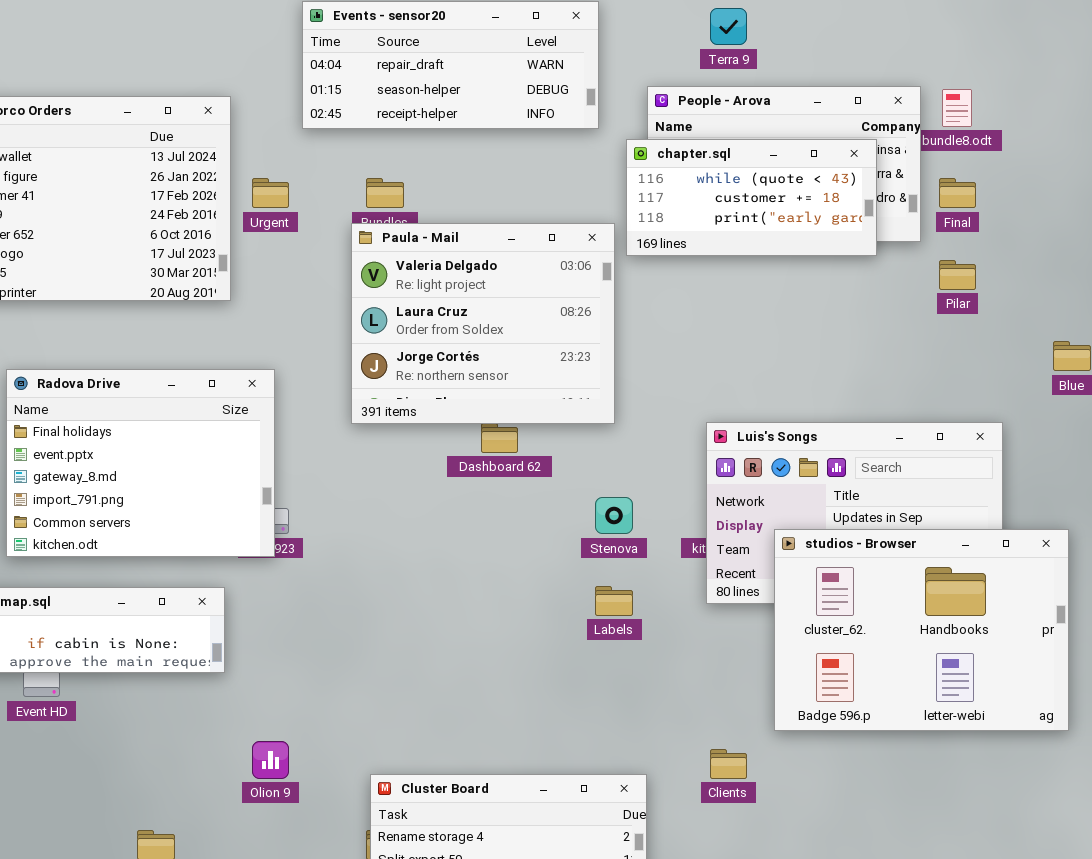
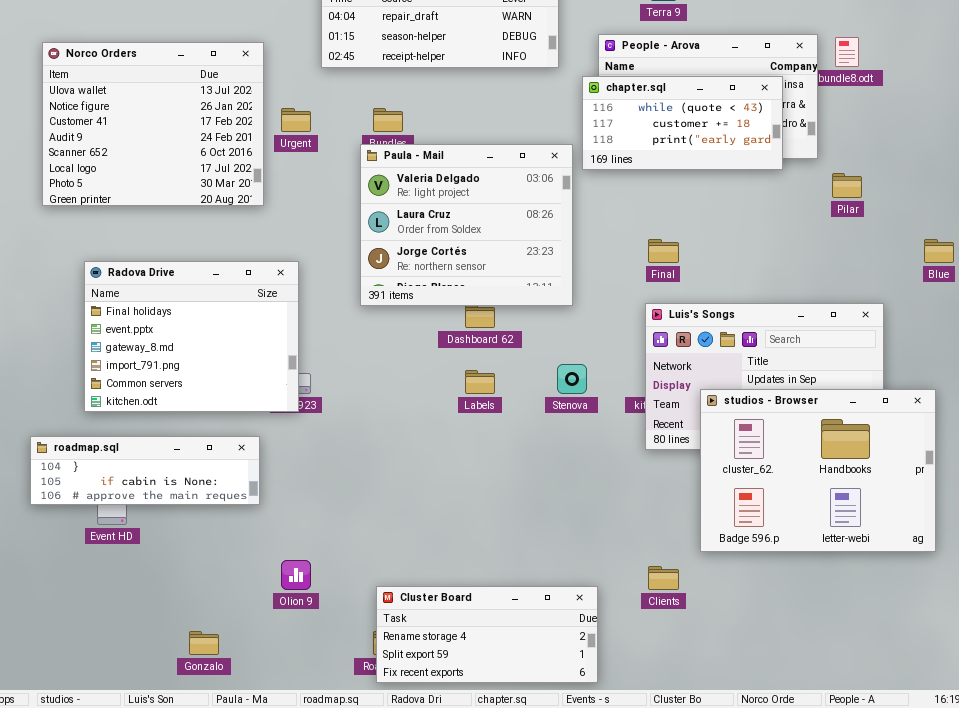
Final: [939,178,976,208] -> [648,239,679,263], moved
Labels: [595,586,633,616] -> [465,370,495,394], moved

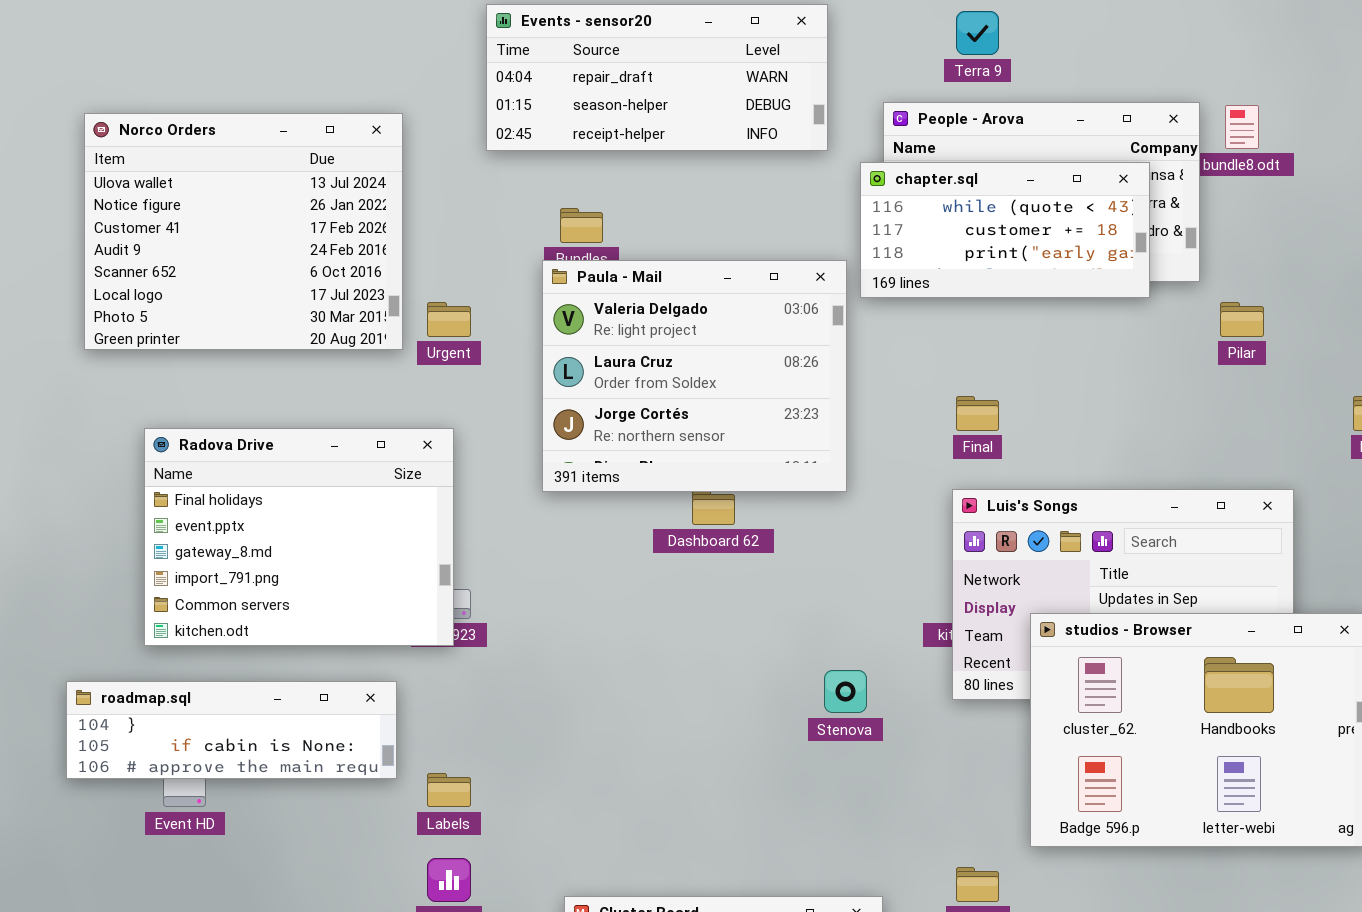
Urgent: [281,108,311,132] -> [427,302,471,337], moved
Stenova: [557,364,587,394] -> [824,670,867,713], moved
Labels: [465,370,495,394] -> [427,773,471,807], moved

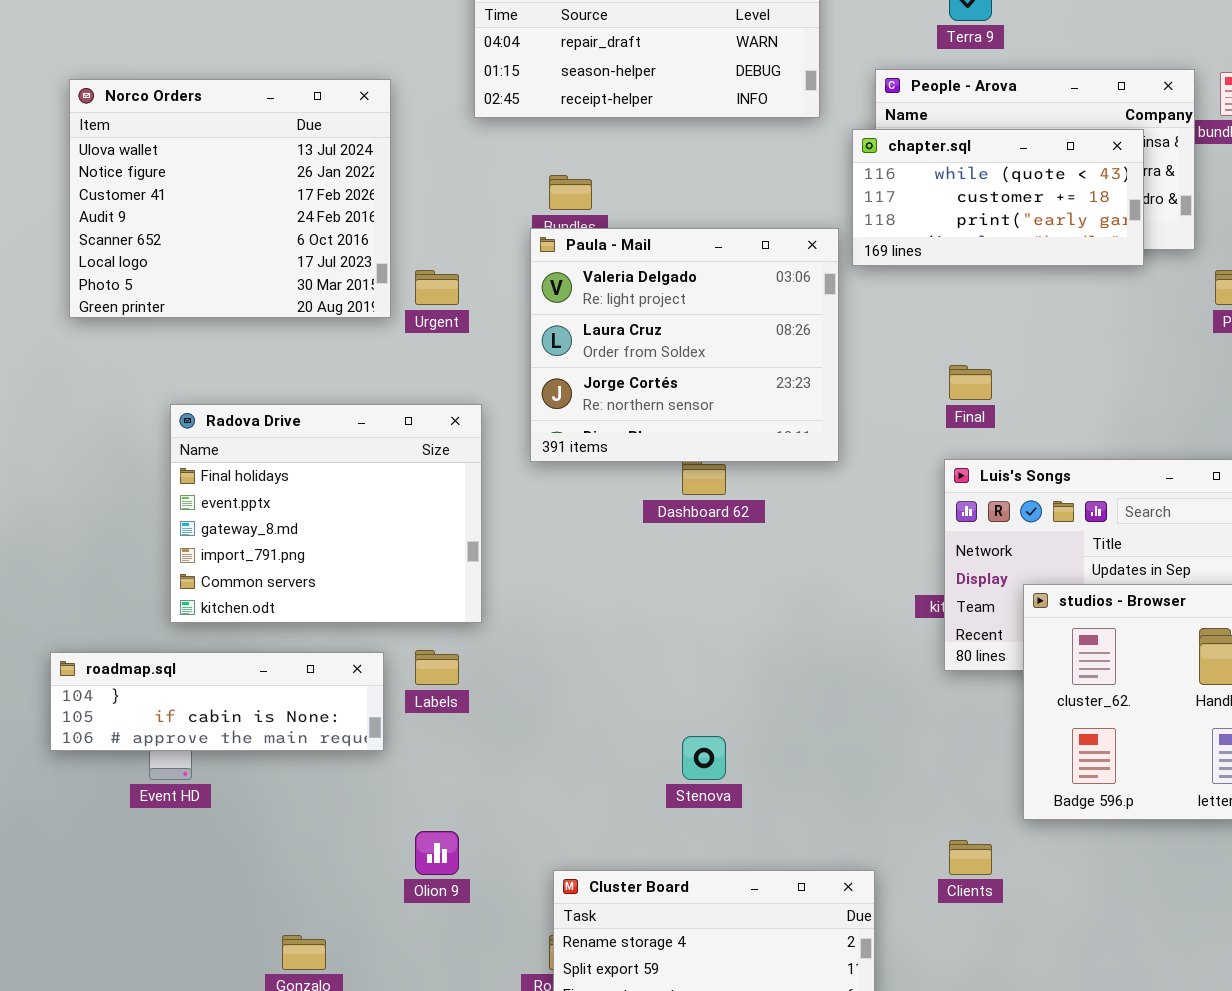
Radova Drive: [144,428,454,646] -> [170,404,482,623], moved
Stenova: [824,670,867,713] -> [682,736,726,780], moved
Labels: [427,773,471,807] -> [415,650,459,685], moved

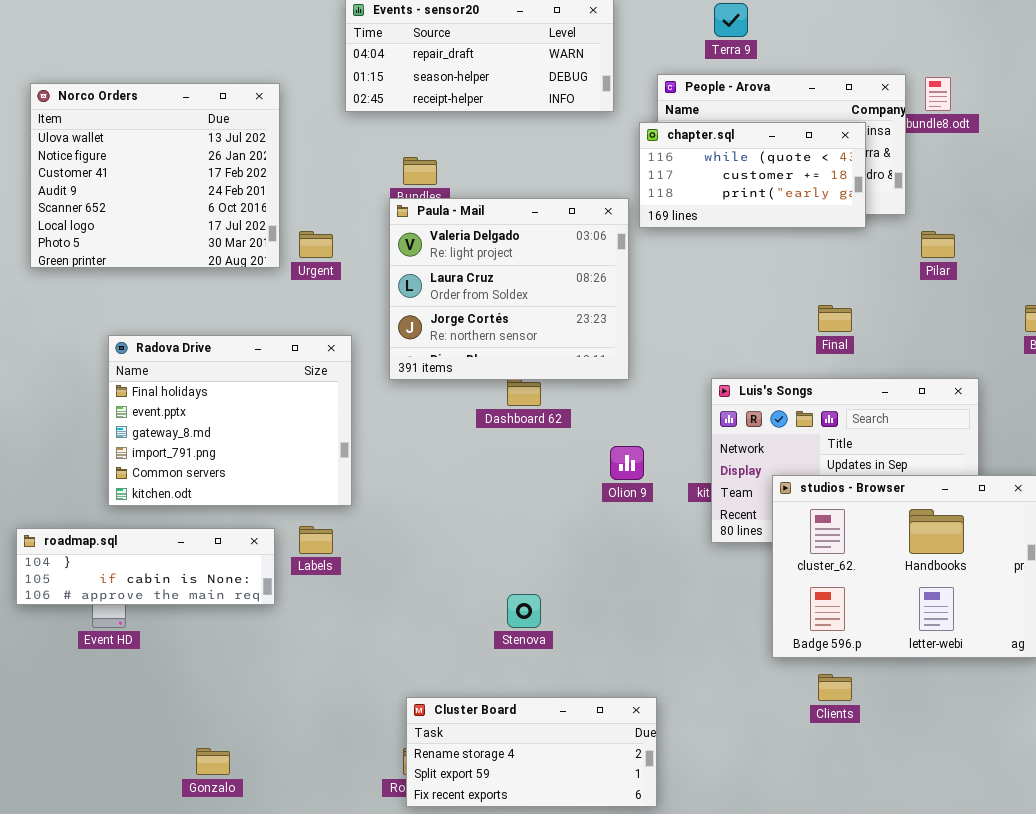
Final: [949,365,992,400] -> [818,305,852,332], moved
Olion 9: [415,831,459,875] -> [610,446,644,480], moved
Clients: [949,840,992,875] -> [818,674,852,701], moved

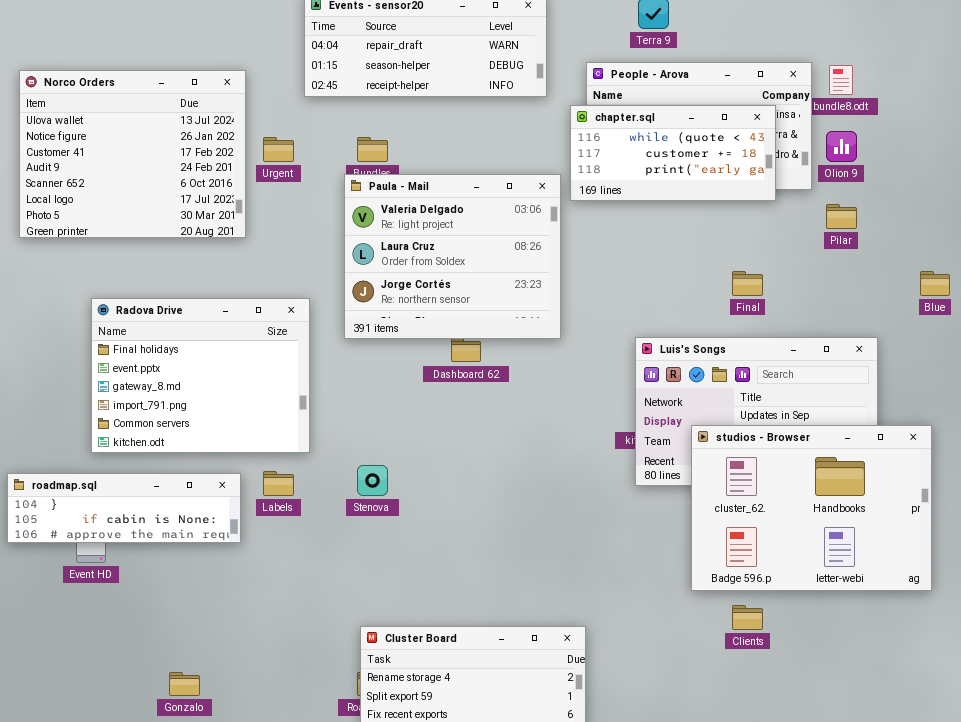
Urgent: [299,231,333,258] -> [263,137,294,162], moved
Olion 9: [610,446,644,480] -> [826,131,857,162], moved
Stenova: [507,594,541,628] -> [357,465,388,496], moved

